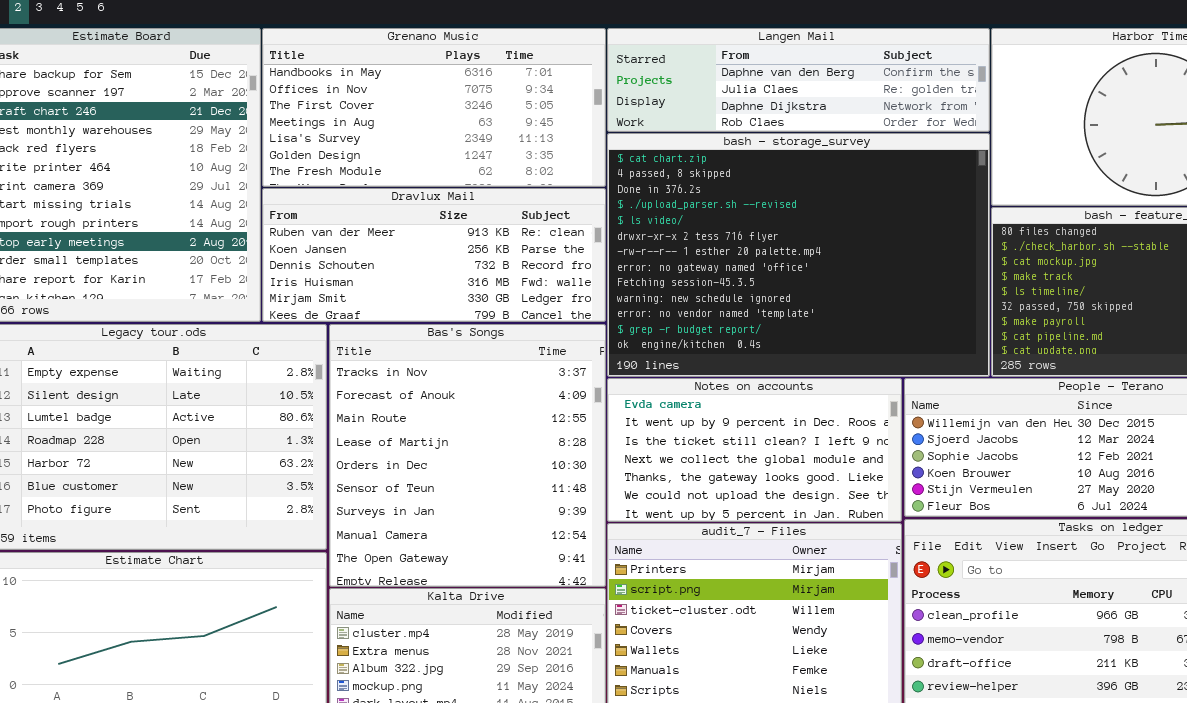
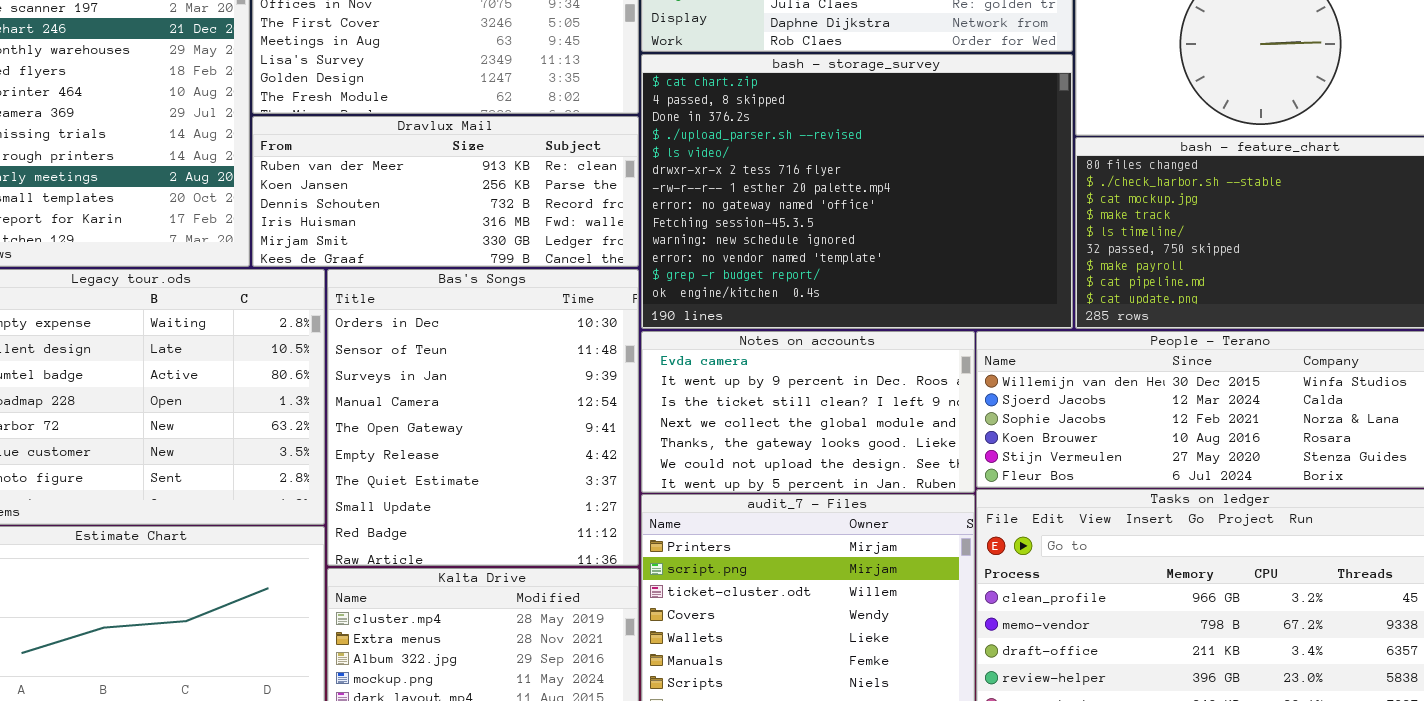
Bas's Songs: [329,324,606,587] -> [327,269,639,566], scrolled down 4 rows

